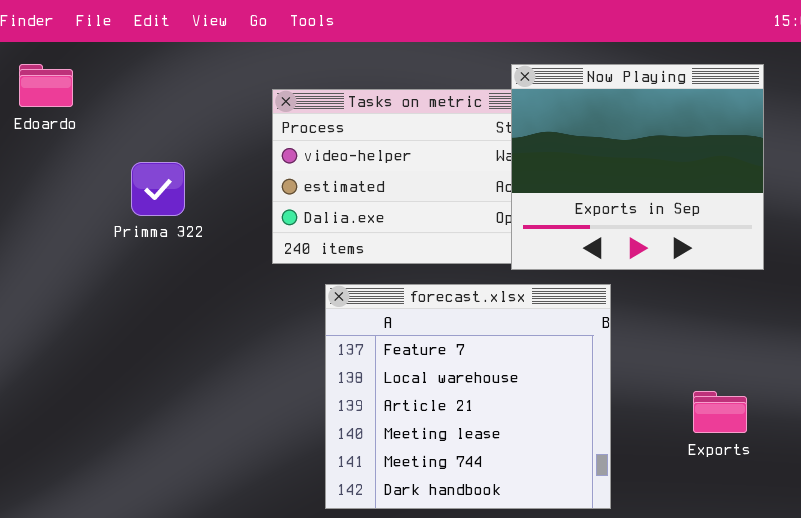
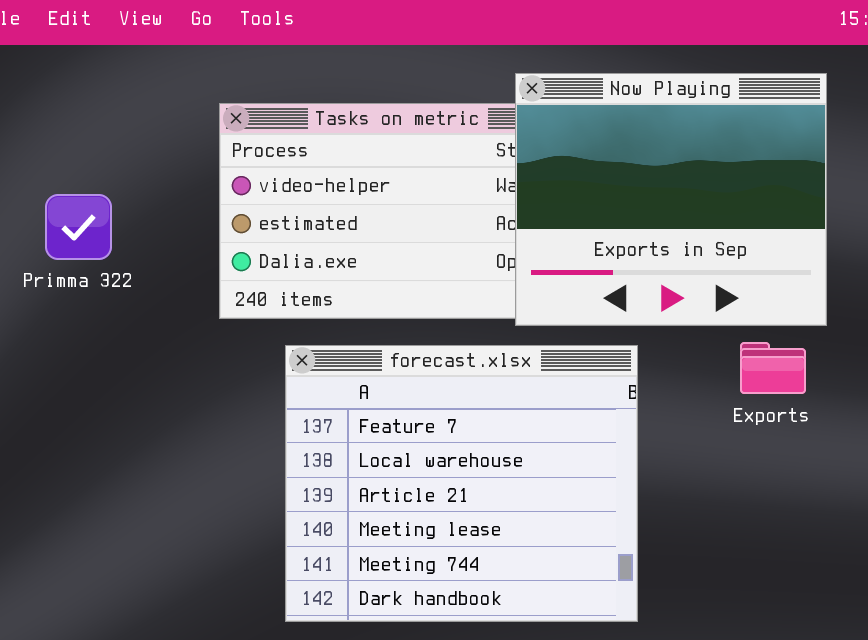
Exports: [693,391,747,433] -> [740,342,806,394], moved

